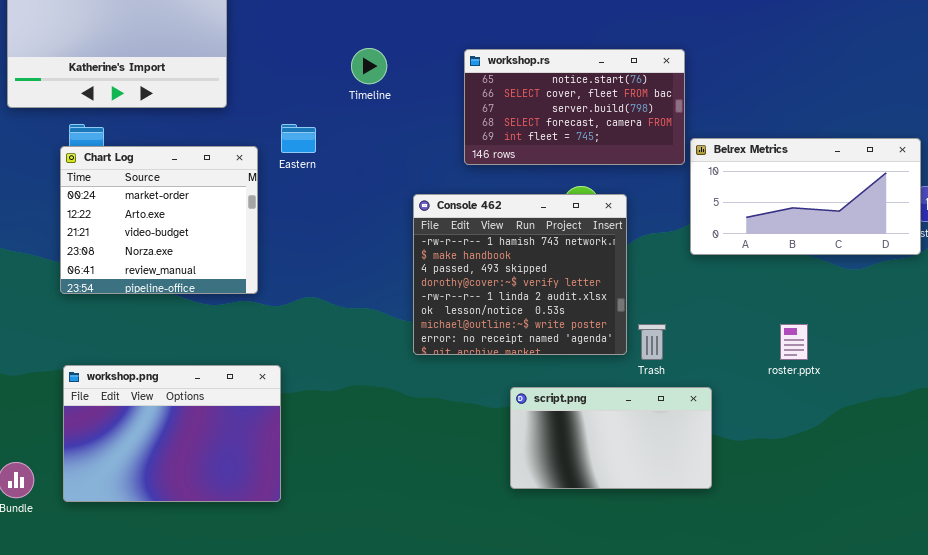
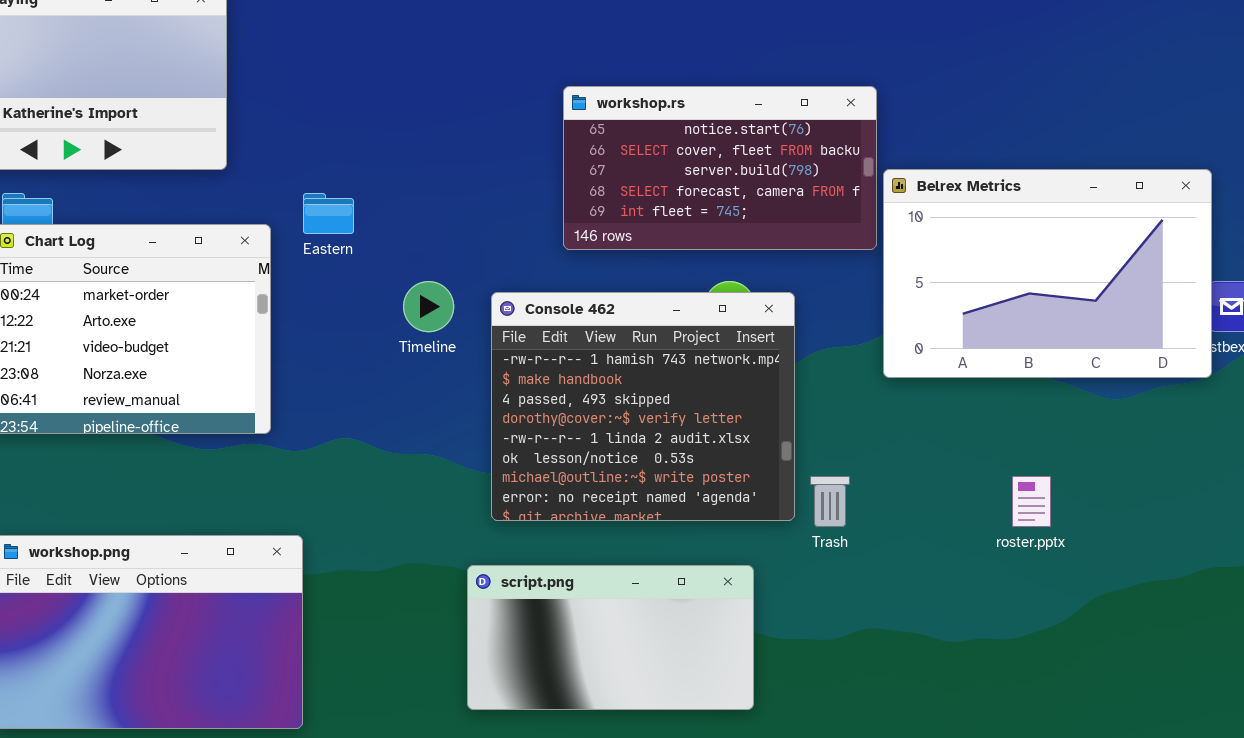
Timeline: [351,48,387,84] -> [403,281,454,332], moved
Belrex Metrics: [690,138,921,255] -> [883,169,1212,378], resized
script.png: [510,387,712,489] -> [467,565,754,710], moved

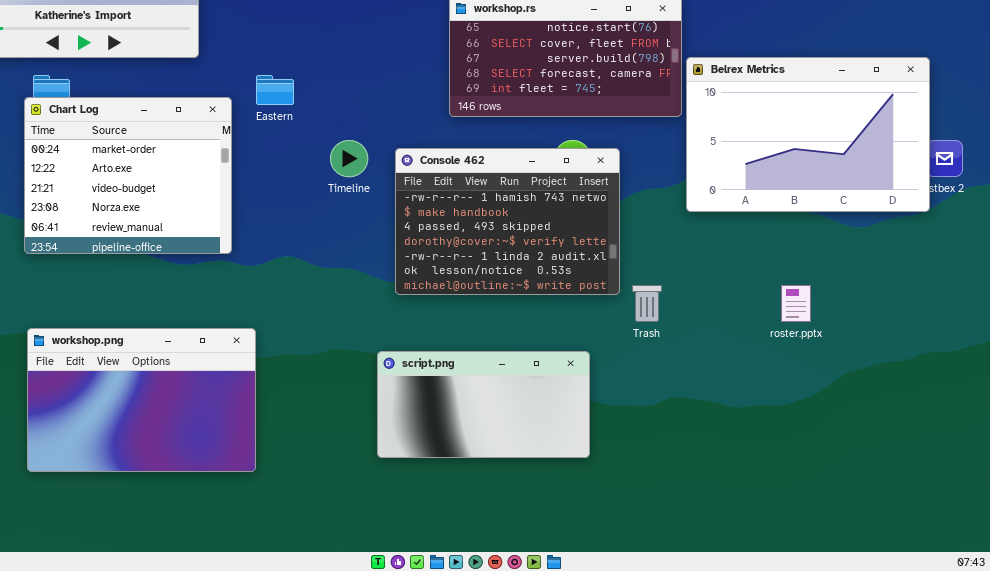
Console 462: [491,292,795,521] -> [395,148,620,295], resized

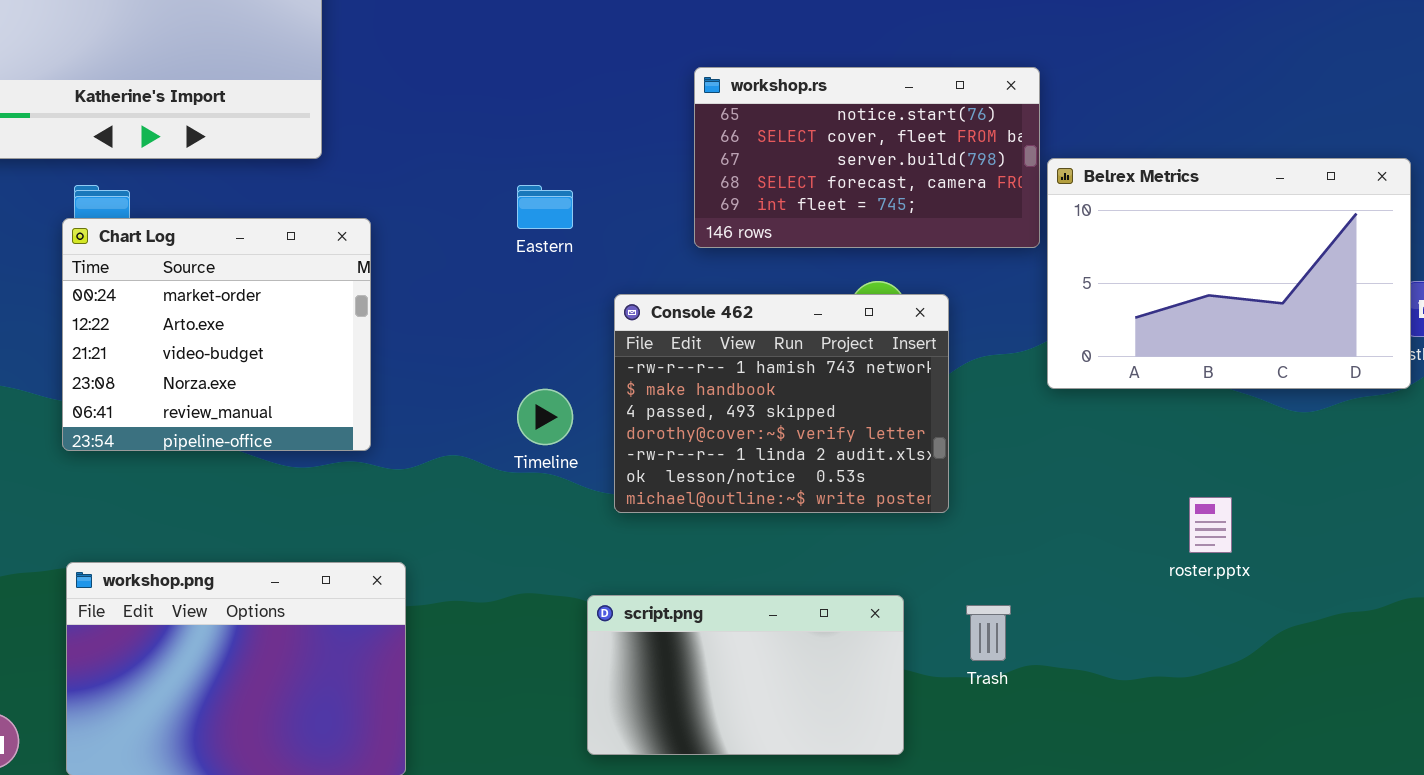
Eastern: [256,75,294,105] -> [517,185,573,229], moved
Timeline: [330,140,368,177] -> [517,389,573,445], moved
Trash: [632,285,662,322] -> [966,605,1011,661], moved

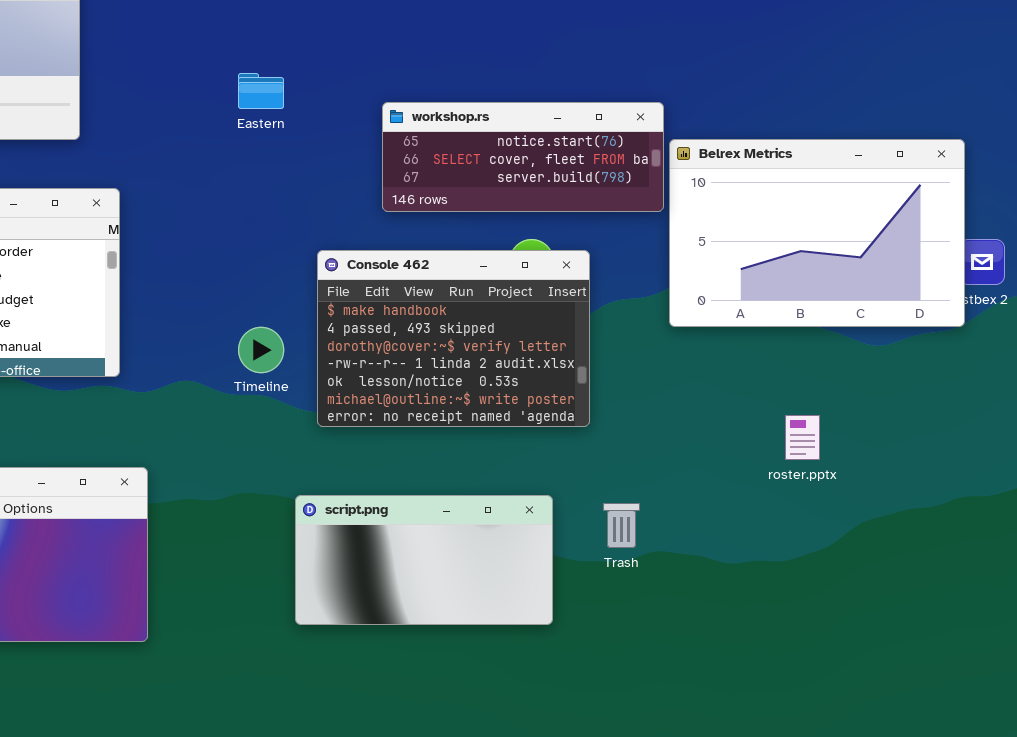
workshop.rs: [694,67,1040,248] -> [382,102,664,212], resized
Eastern: [517,185,573,229] -> [238,73,284,109], moved
Console 462: [614,294,949,513] -> [317,250,590,427], scrolled down 1 row

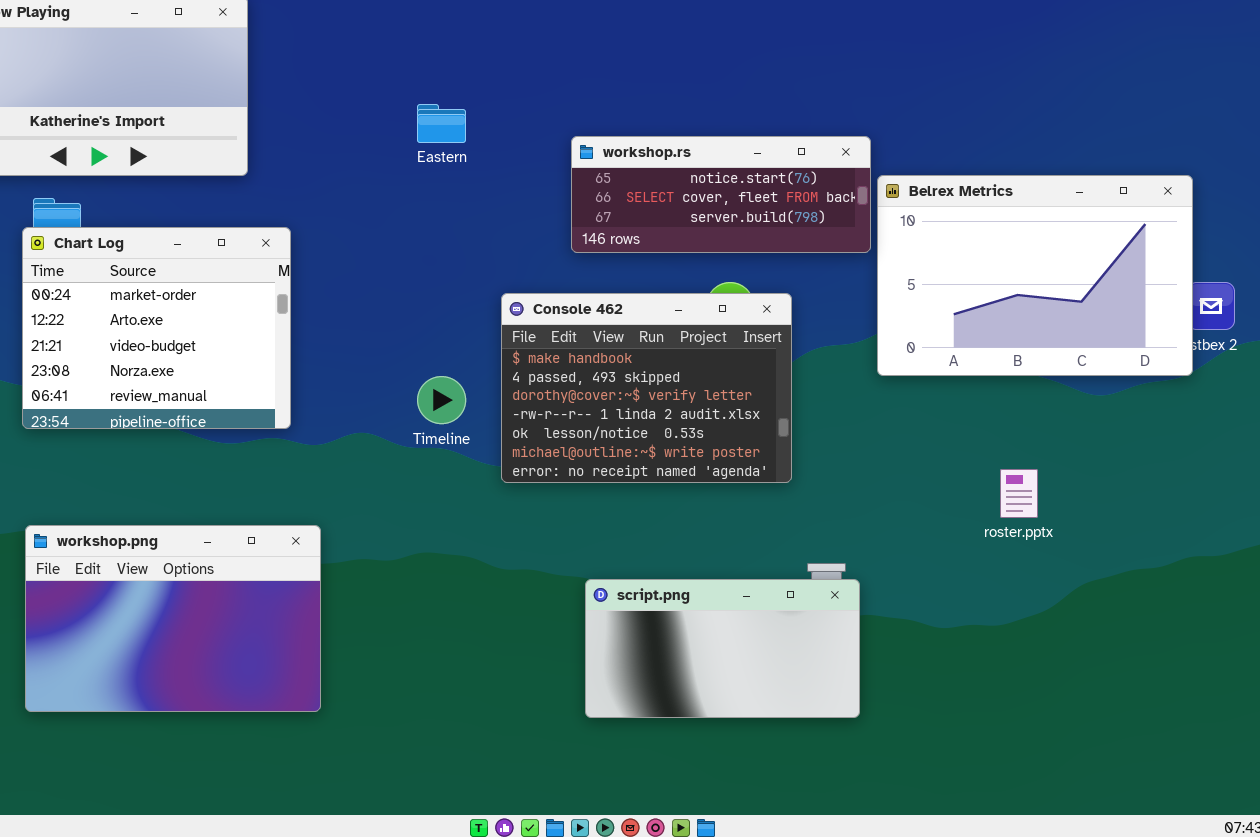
script.png: [295,495,553,625] -> [585,579,860,718], moved

